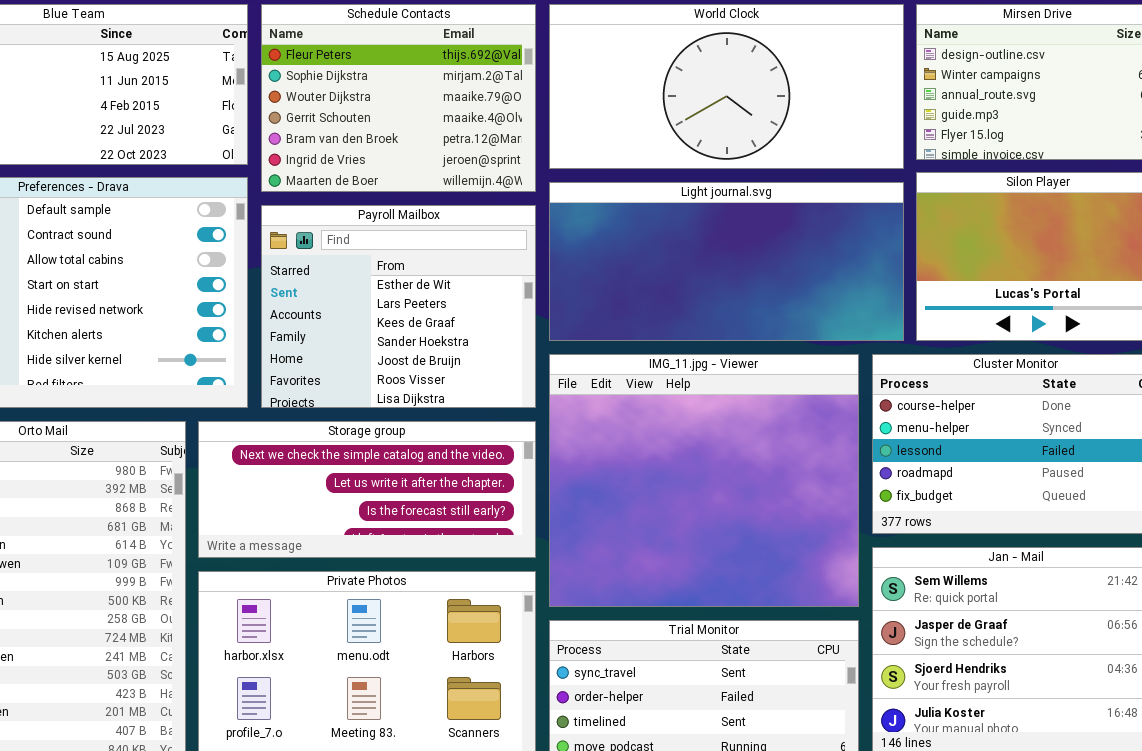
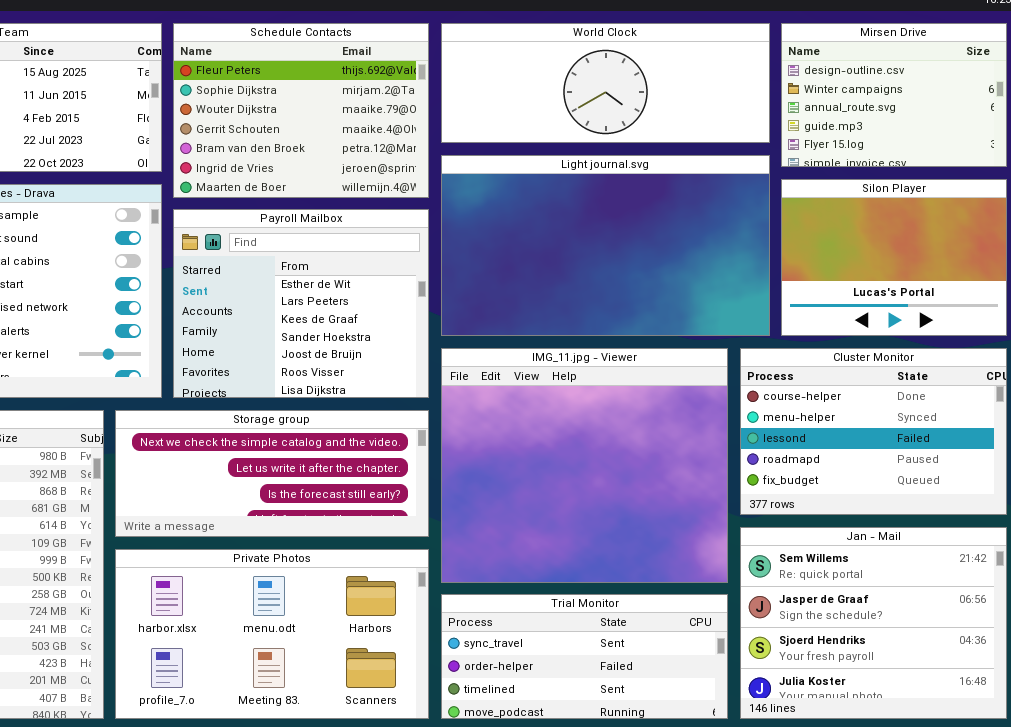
World Clock: [549,4,904,169] -> [441,23,770,143], resized
Light journal.svg: [549,182,904,341] -> [441,155,770,336], resized

